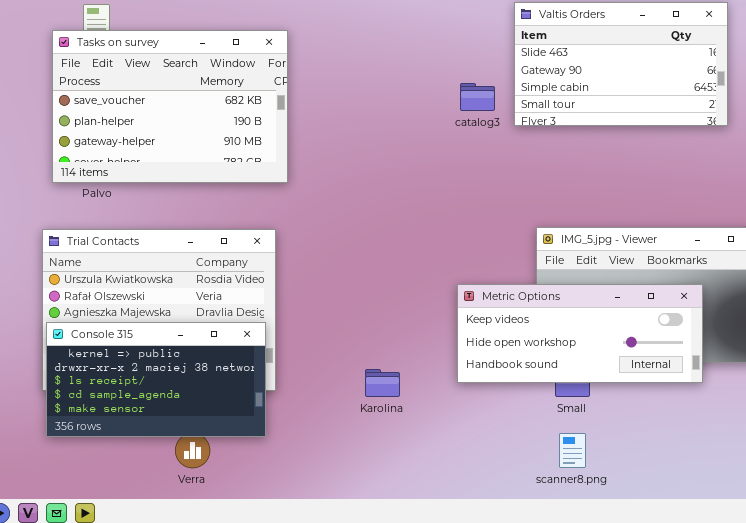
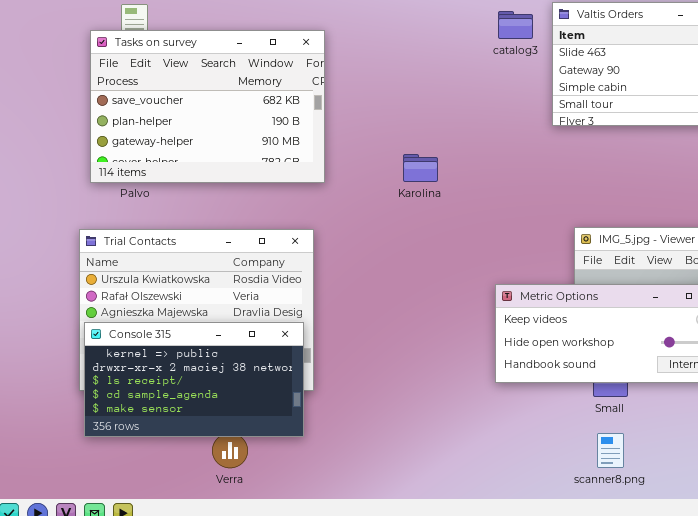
catalog3: [460,83,495,111] -> [498,11,533,39], moved
Karolina: [365,369,400,397] -> [403,154,438,182], moved

